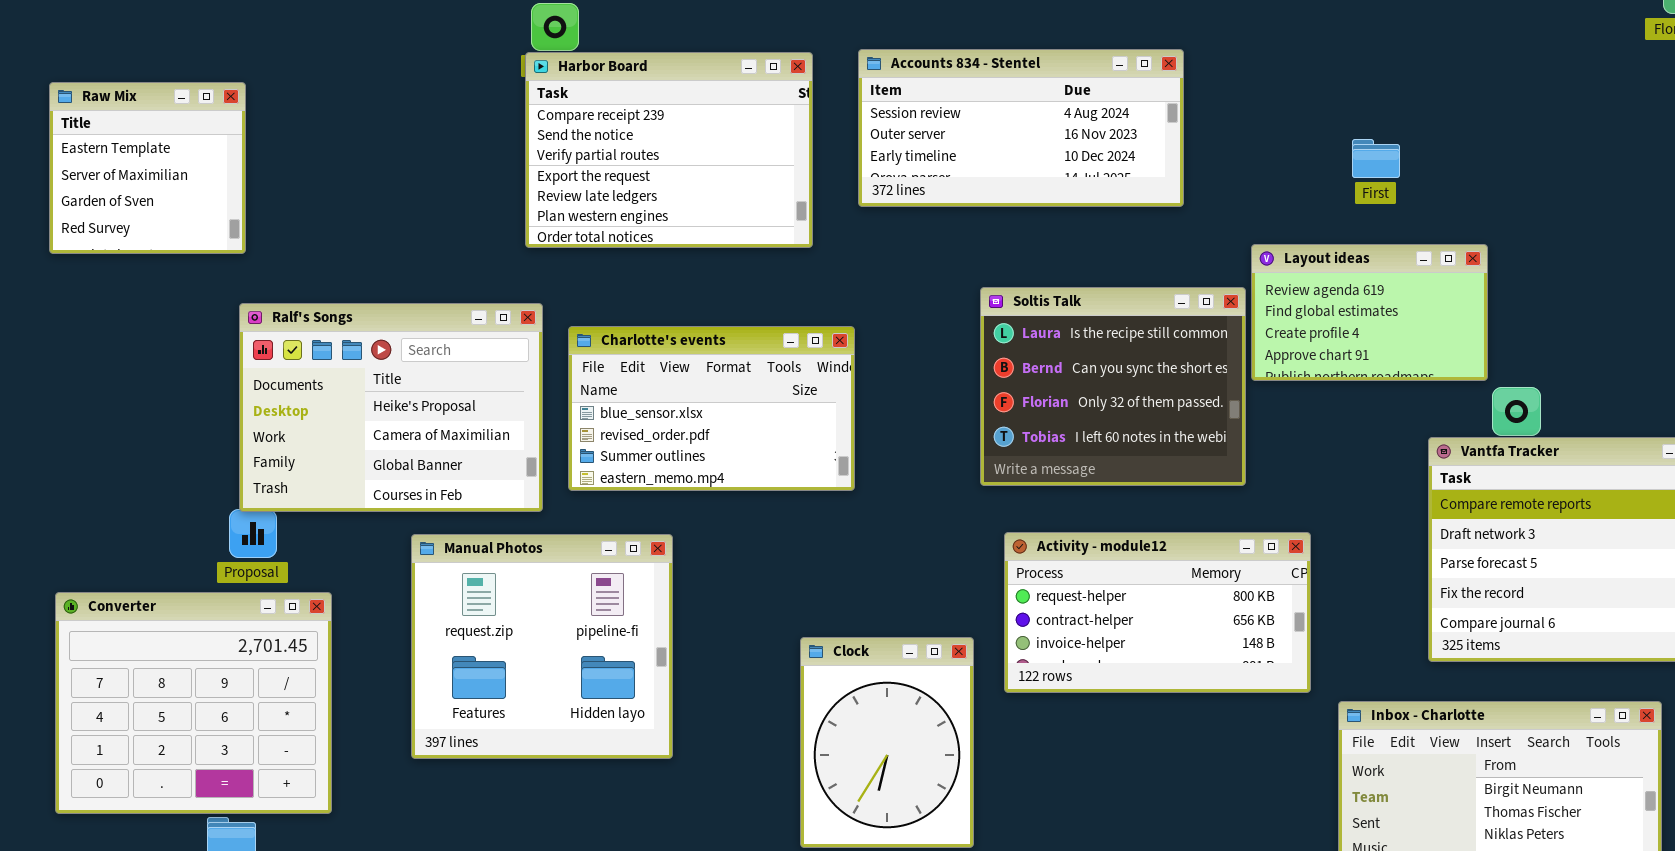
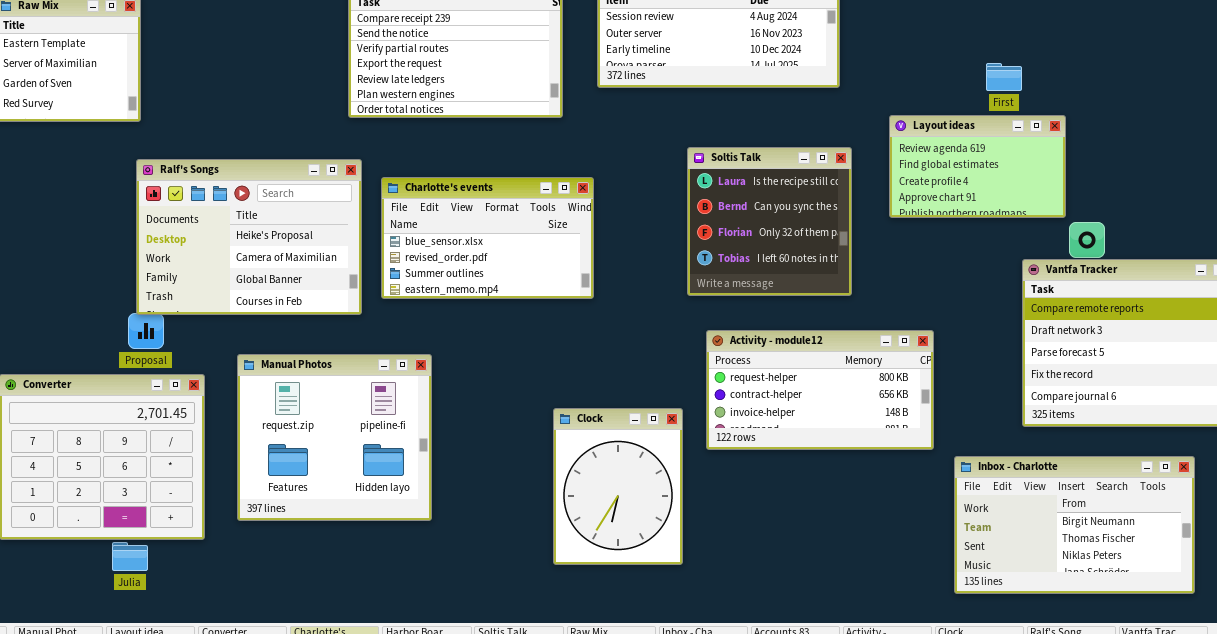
First: [1352,139,1400,178] -> [986,63,1022,91], moved
Soltis Talk: [980,287,1246,486] -> [687,147,852,296], resized
Manual Photos: [411,534,673,759] -> [237,354,432,521], moved

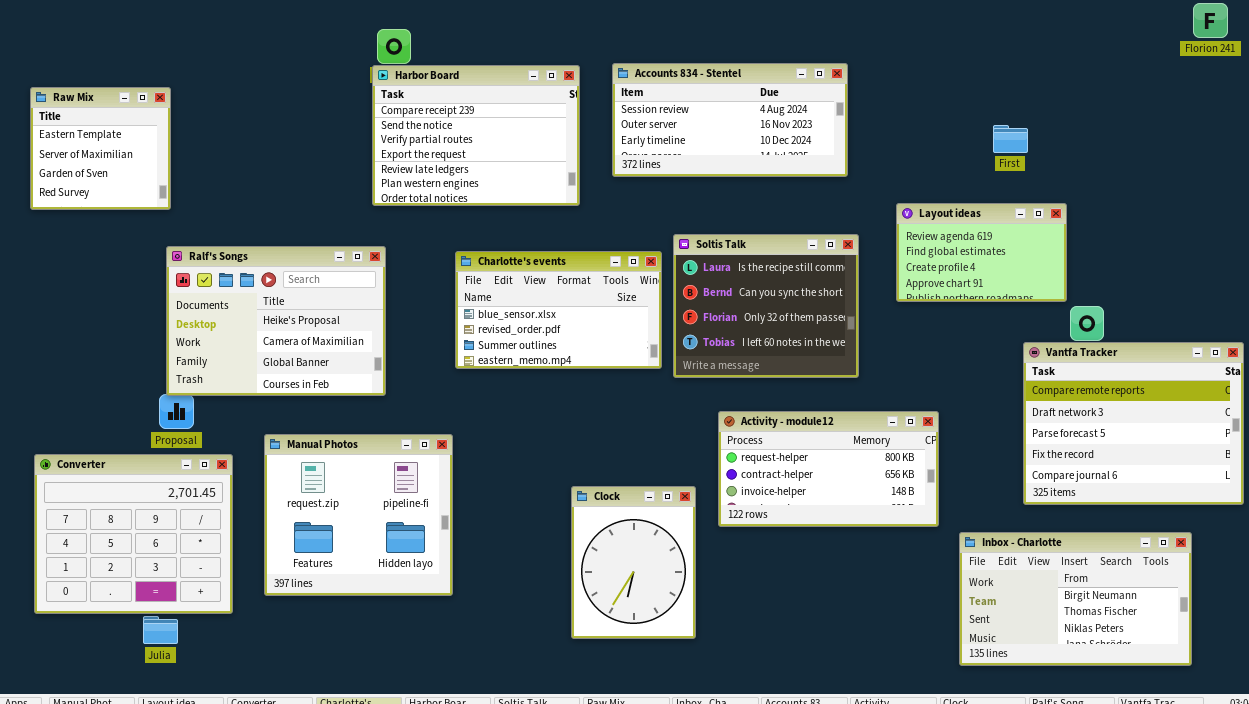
First: [986,63,1022,91] -> [993,125,1028,153], moved
Soltis Talk: [687,147,852,296] -> [673,234,859,378], resized
Charlotte's events: [381,177,594,299] -> [455,251,662,369], moved

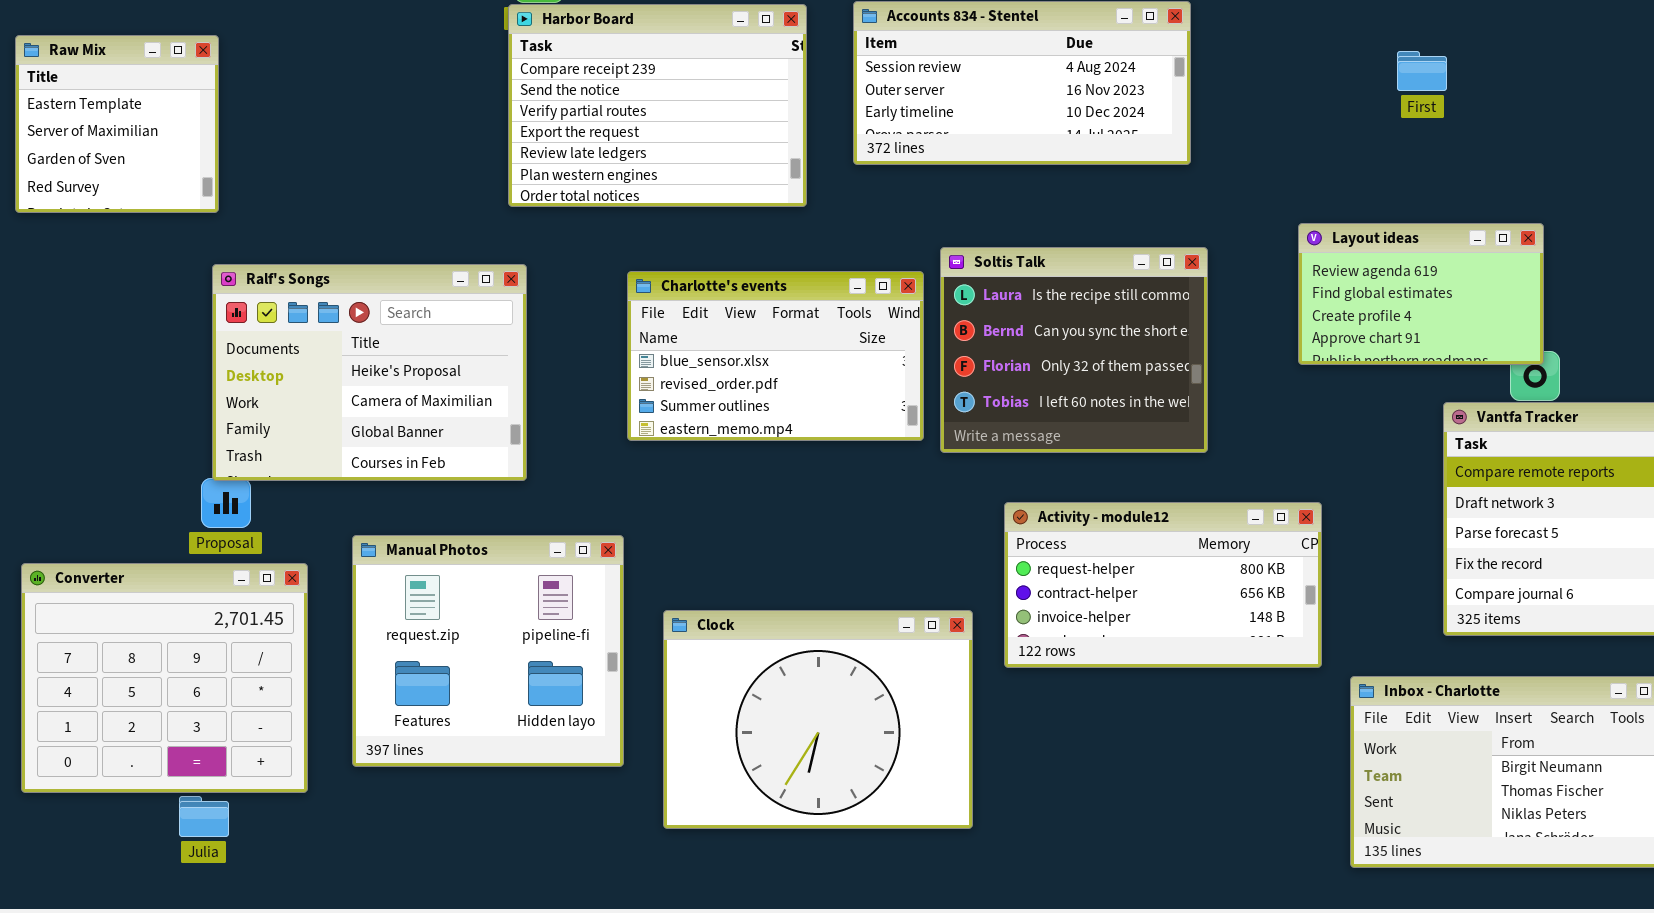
First: [993,125,1028,153] -> [1397,51,1447,91], moved
Layout ideas: [896,203,1067,302] -> [1298,223,1544,365], moved
Clock: [571,486,696,639] -> [663,610,973,829], resized

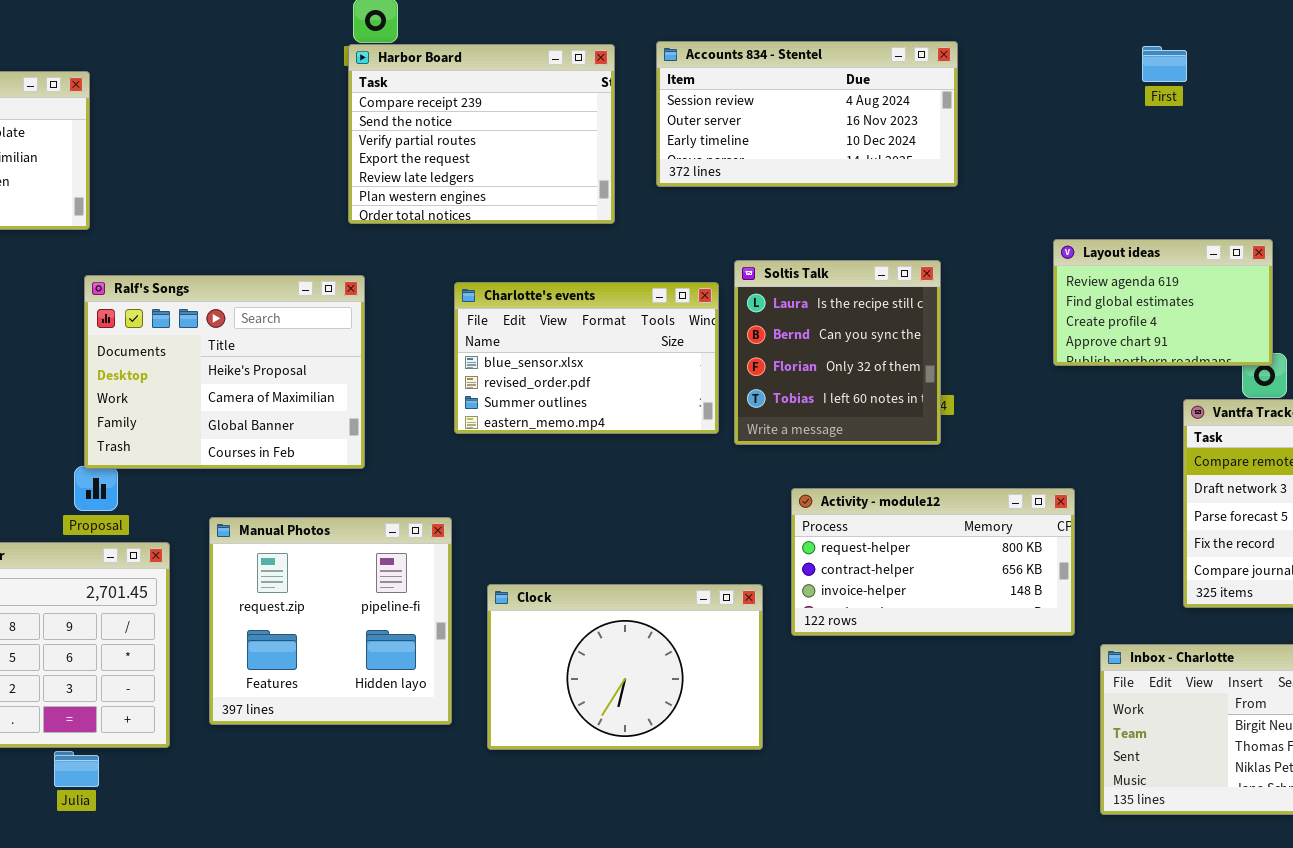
First: [1397,51,1447,91] -> [1142,46,1187,82], moved
Soltis Talk: [940,247,1208,453] -> [734,260,941,445], resized
Clock: [663,610,973,829] -> [487,584,763,750], resized

